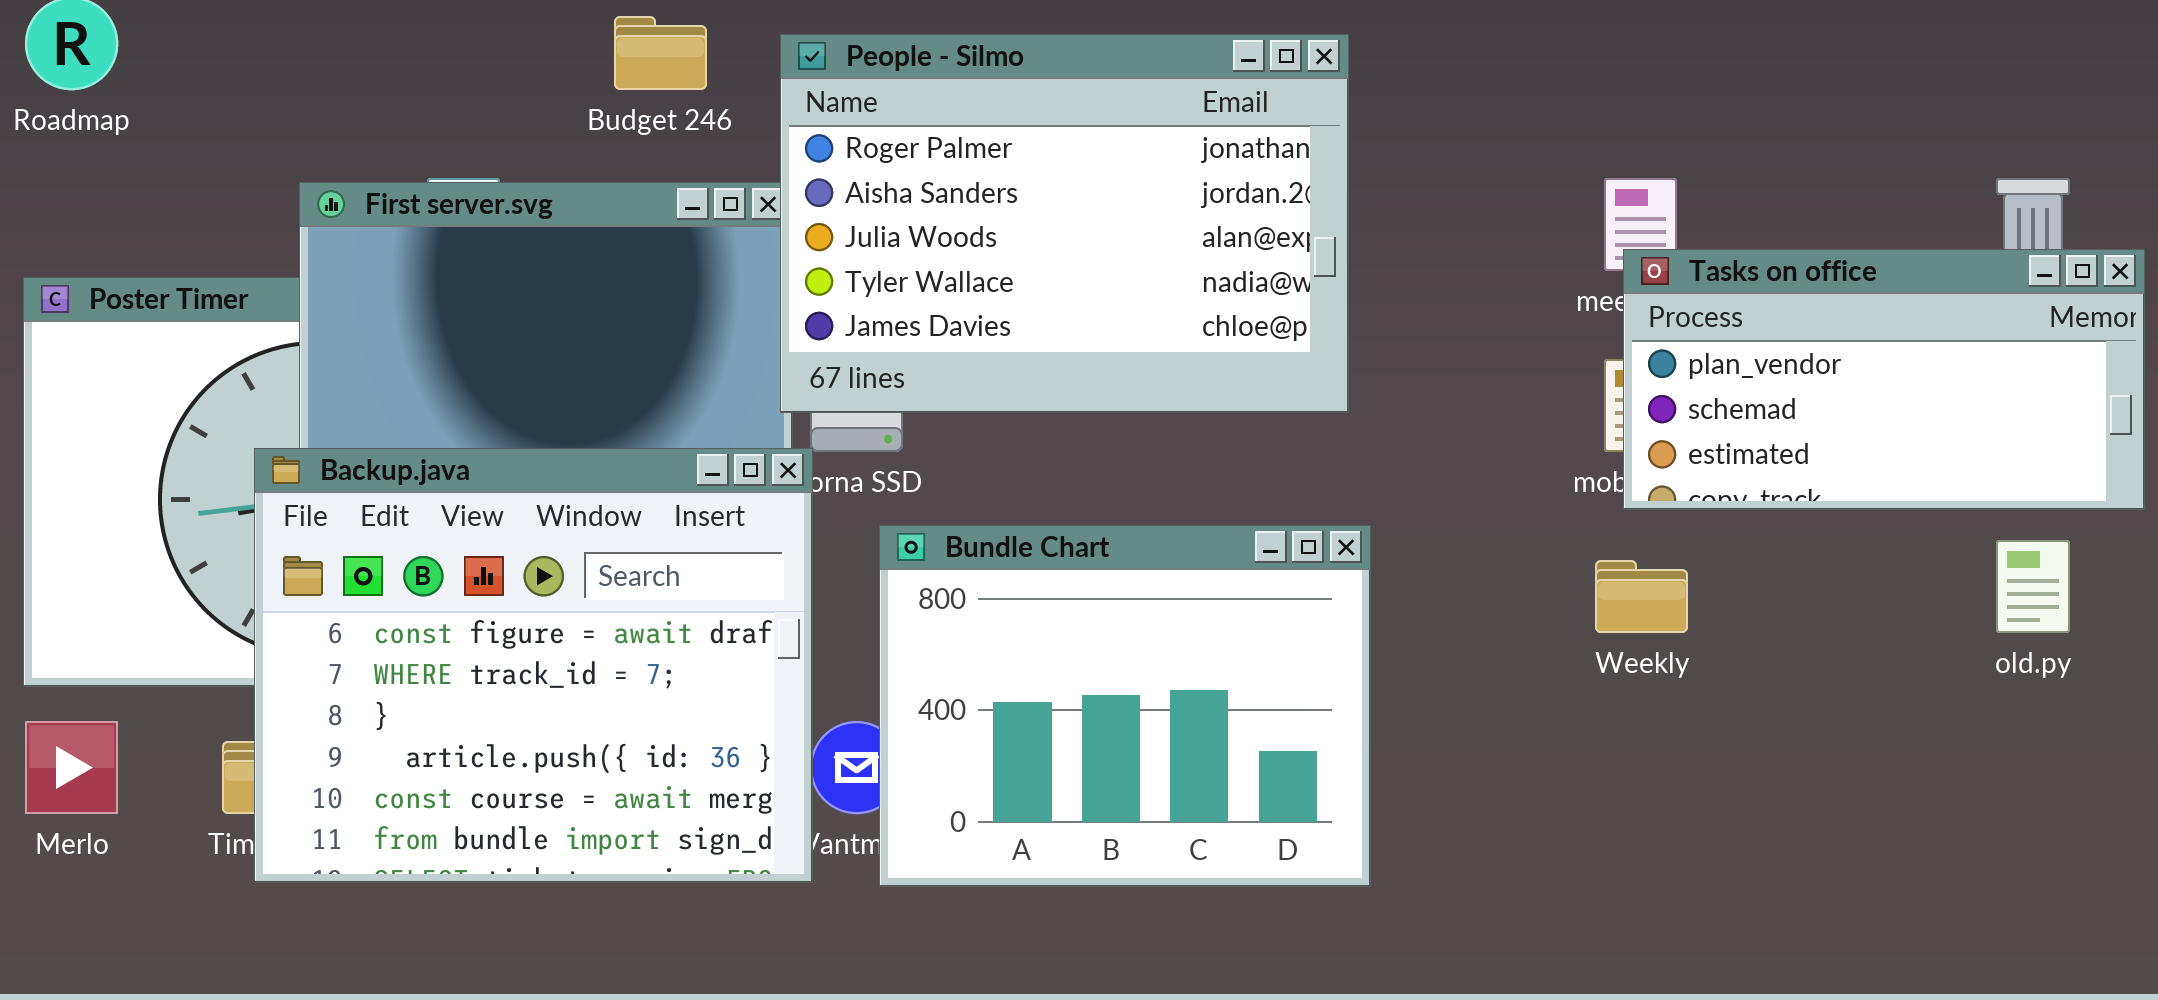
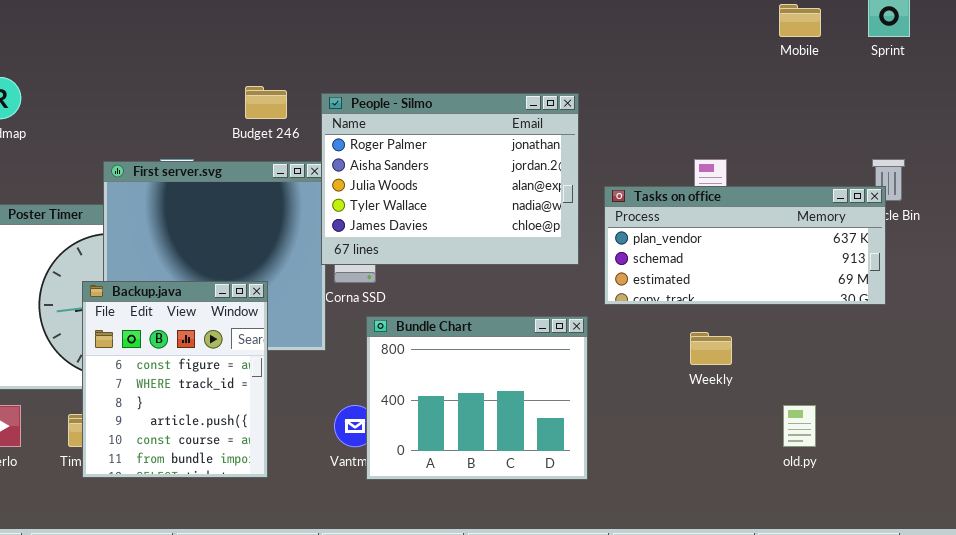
Tasks on office: [1623,249,2145,510] -> [604,186,886,305], moved, resized
Backup.java: [254,448,813,883] -> [82,281,268,478], resized
old.py: [1996,540,2070,633] -> [783,405,816,447], moved

